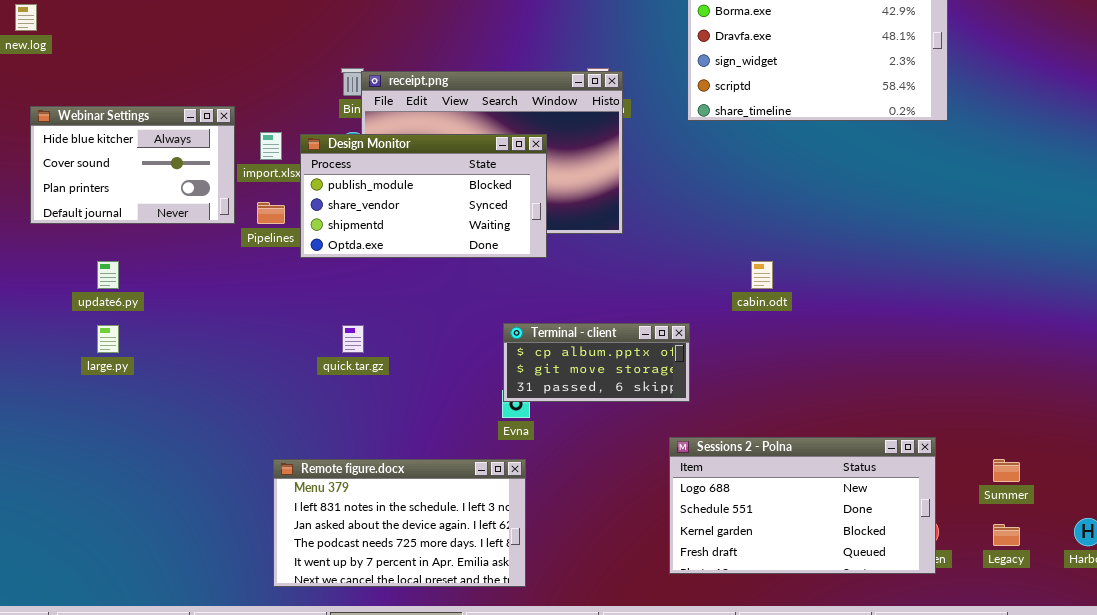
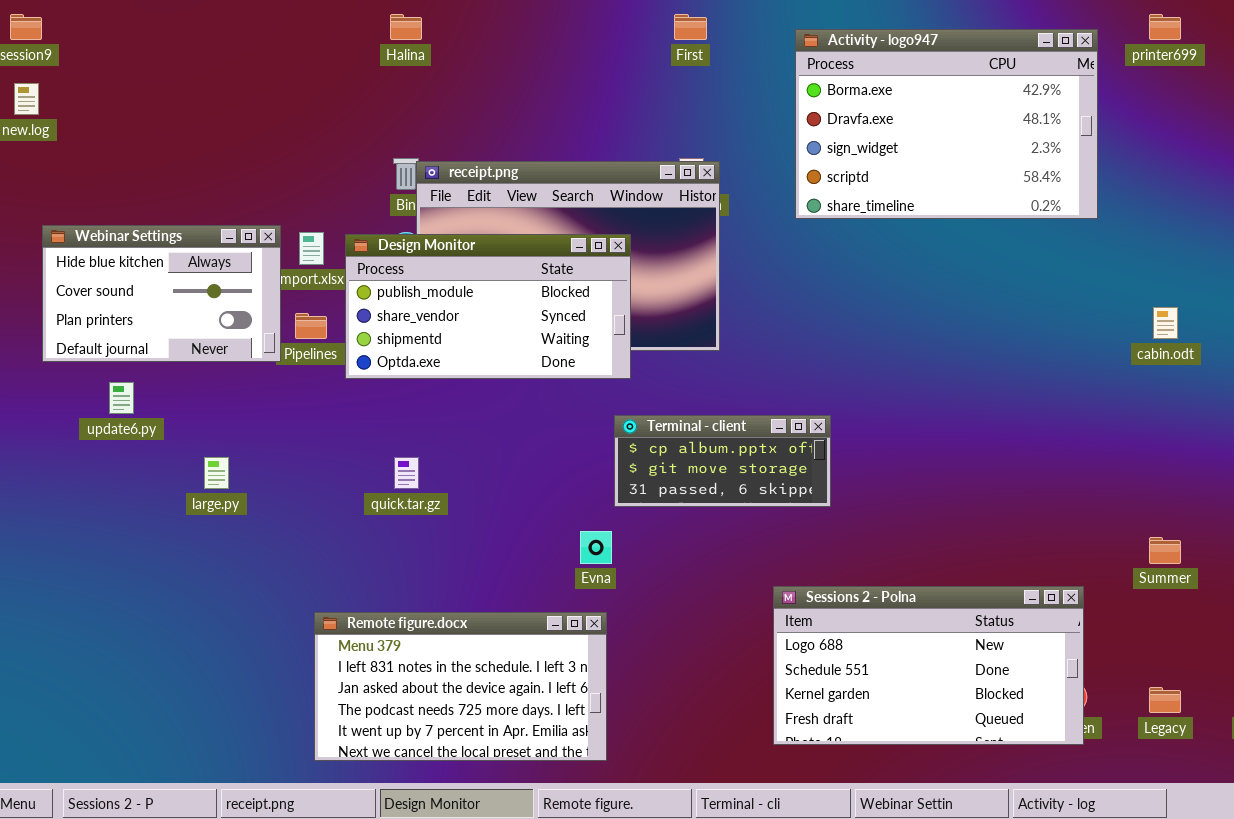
Webinar Settings: [30,106,235,224] -> [42,225,281,362], moved
cabin.odt: [751,261,773,289] -> [1153,307,1178,339], moved
Terminal - client: [503,323,690,402] -> [614,415,831,507], moved
large.py: [97,325,119,353] -> [204,457,229,489], moved
Summer: [993,459,1020,482] -> [1149,537,1181,564], moved

